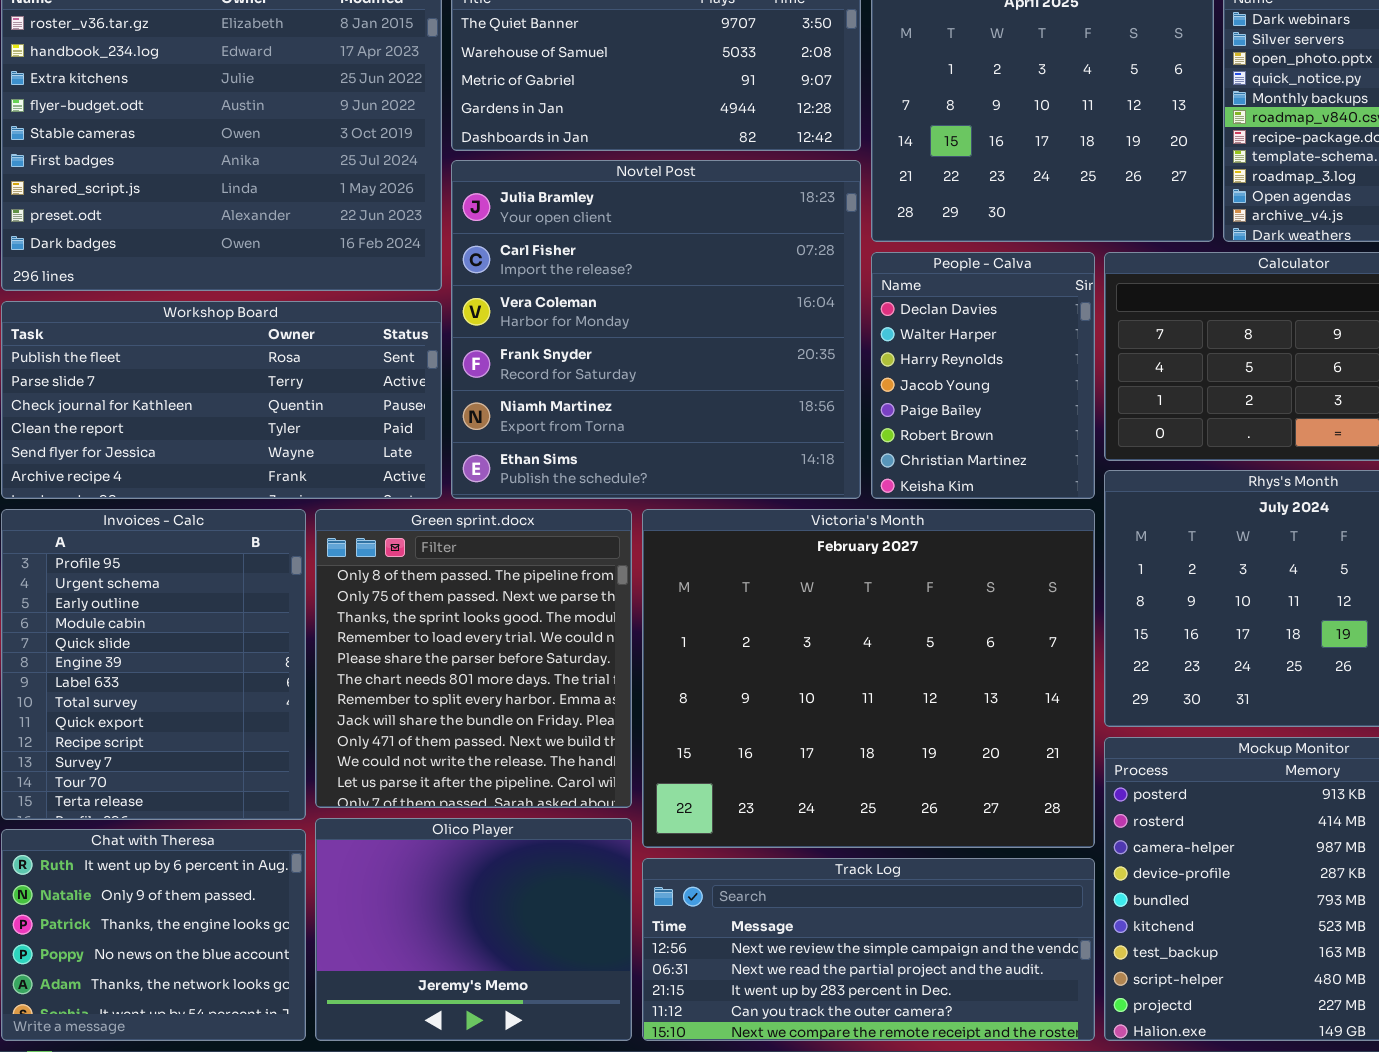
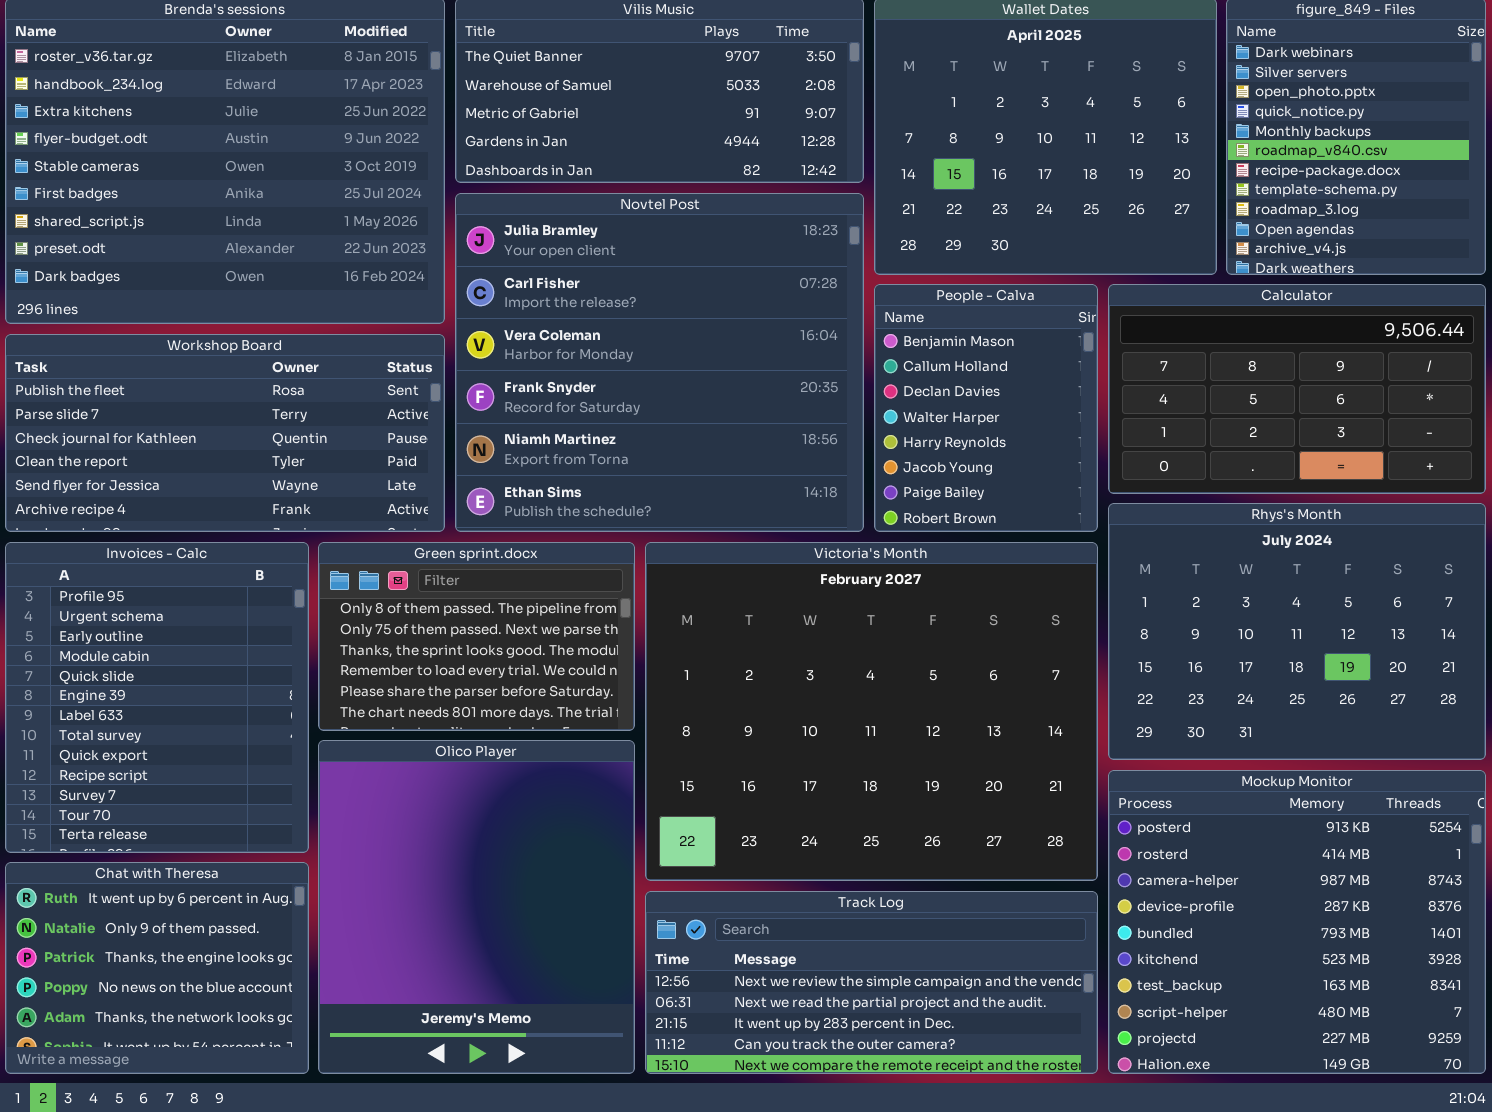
People - Calva: [871,252,1095,499] -> [874,284,1098,532], scrolled up 2 rows
Green sprint.docx: [315,509,632,808] -> [318,542,635,731], resized
Olico Player: [315,818,632,1041] -> [318,740,635,1074], resized

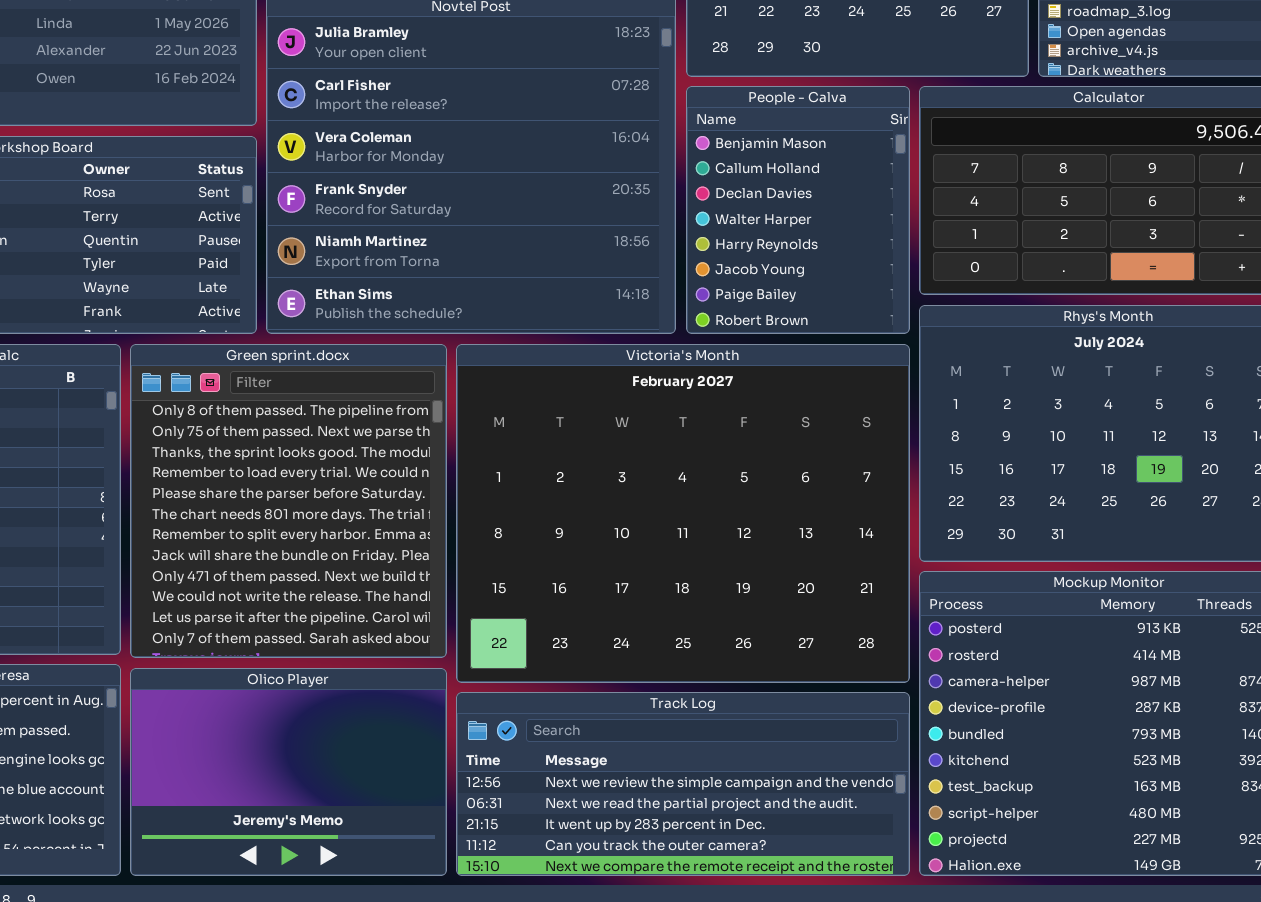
Green sprint.docx: [318,542,635,731] -> [130,344,447,658], resized
Olico Player: [318,740,635,1074] -> [130,668,447,876], resized

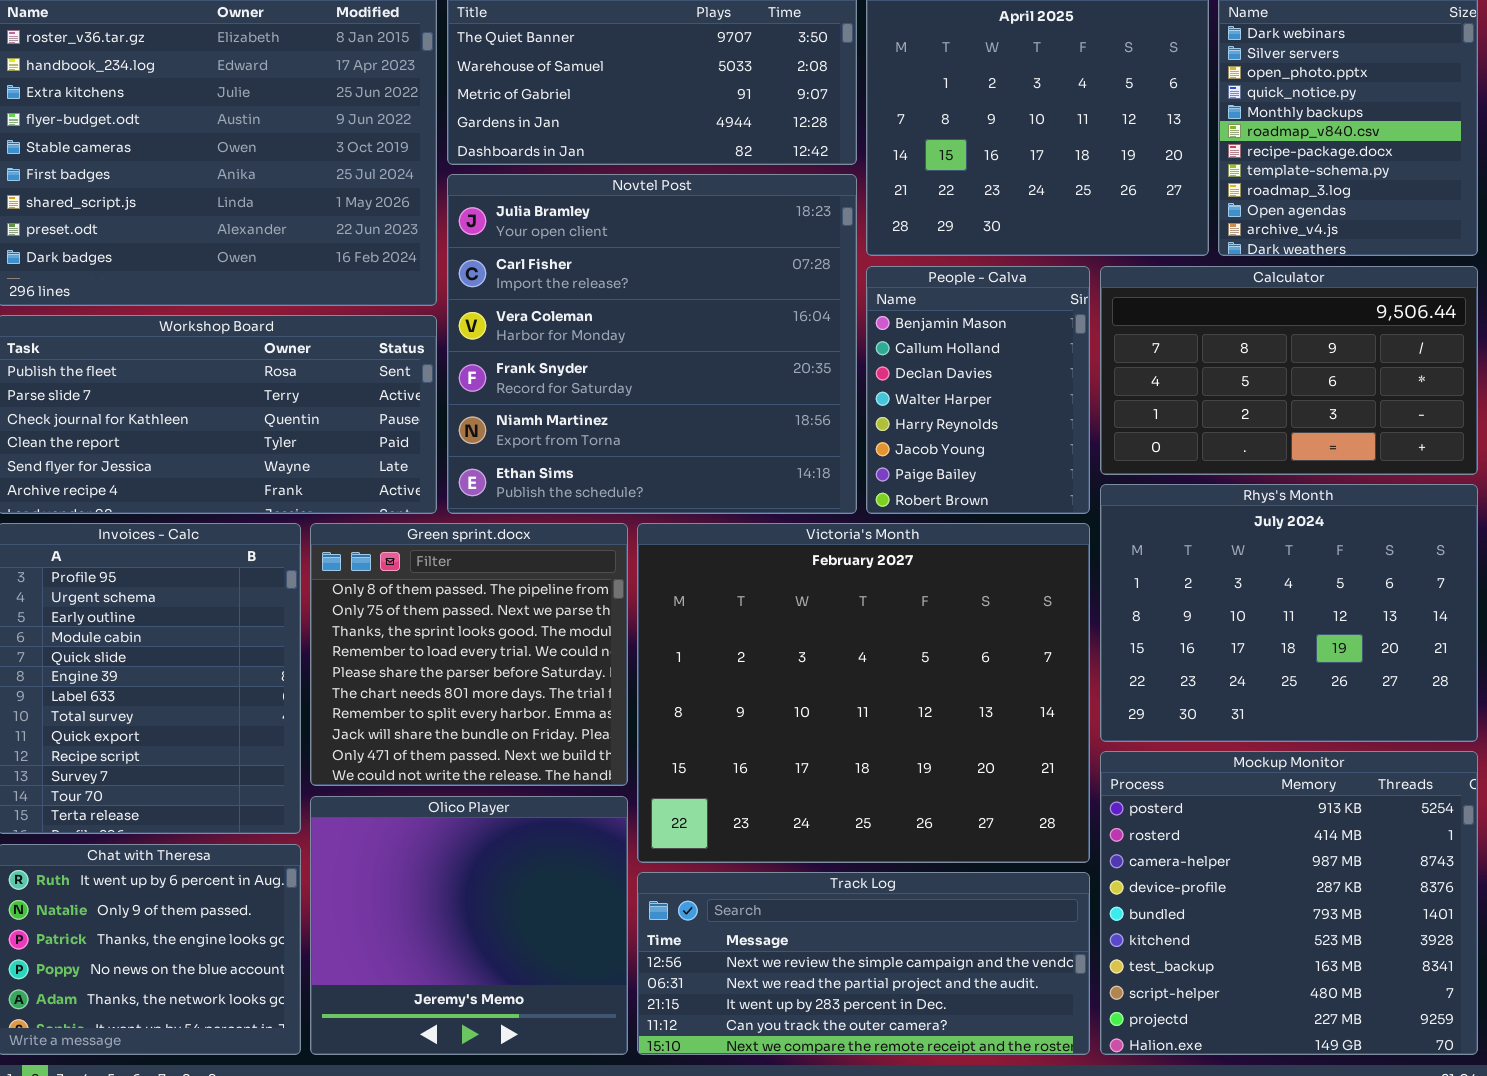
Green sprint.docx: [130,344,447,658] -> [310,523,628,786], resized
Olico Player: [130,668,447,876] -> [310,796,628,1055], resized

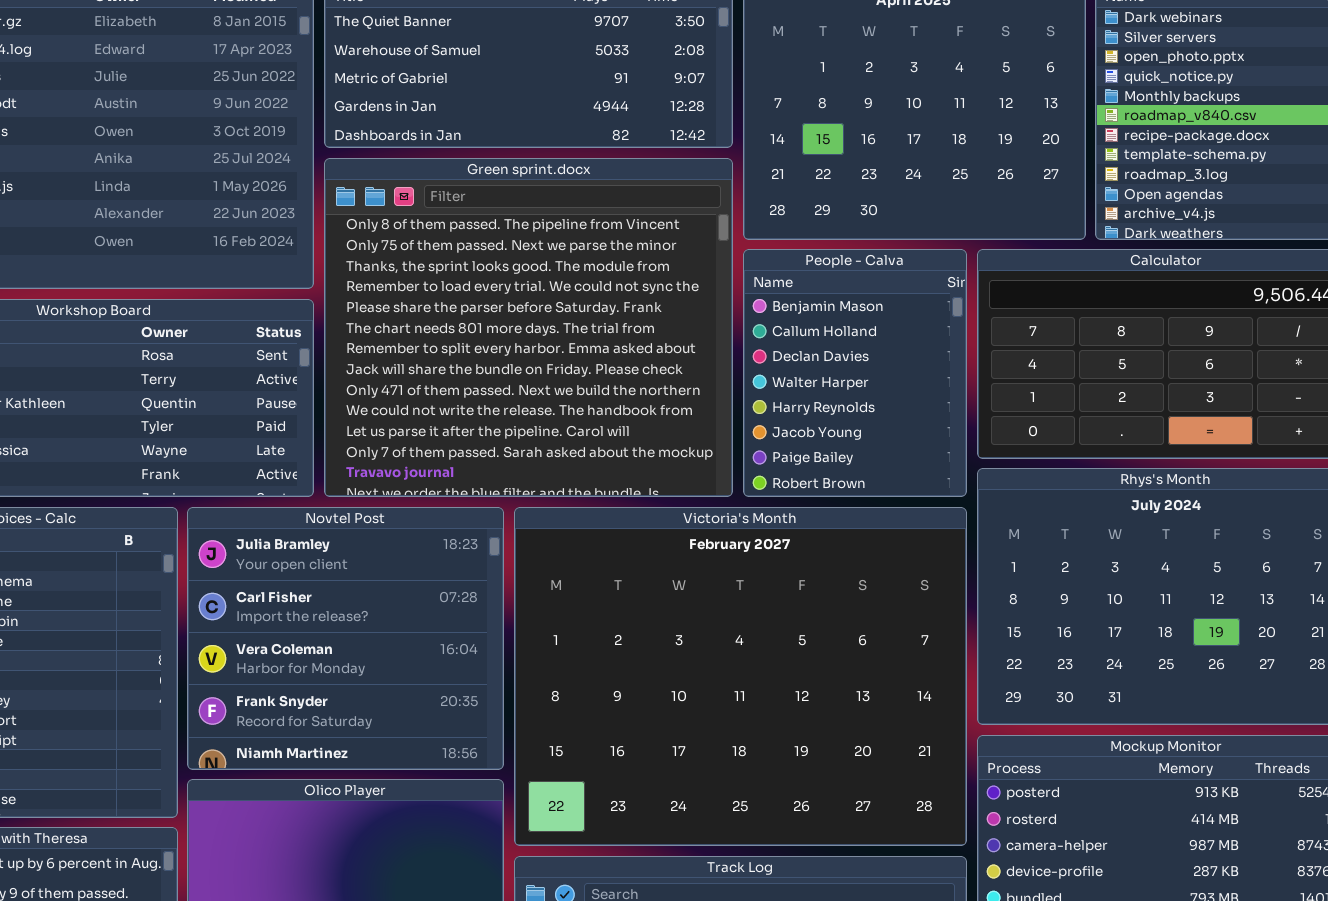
Novtel Post: [447,174,857,514] -> [187,507,504,770], moved, resized
Green sprint.docx: [310,523,628,786] -> [324,158,733,497], moved, resized

